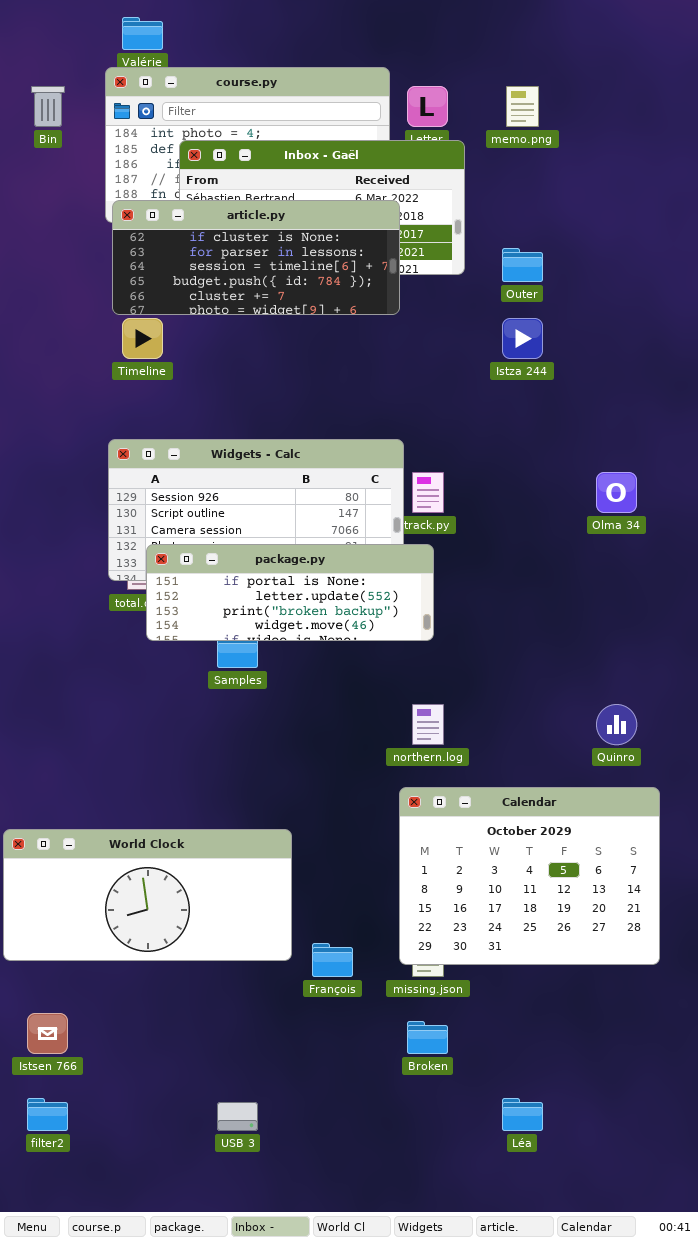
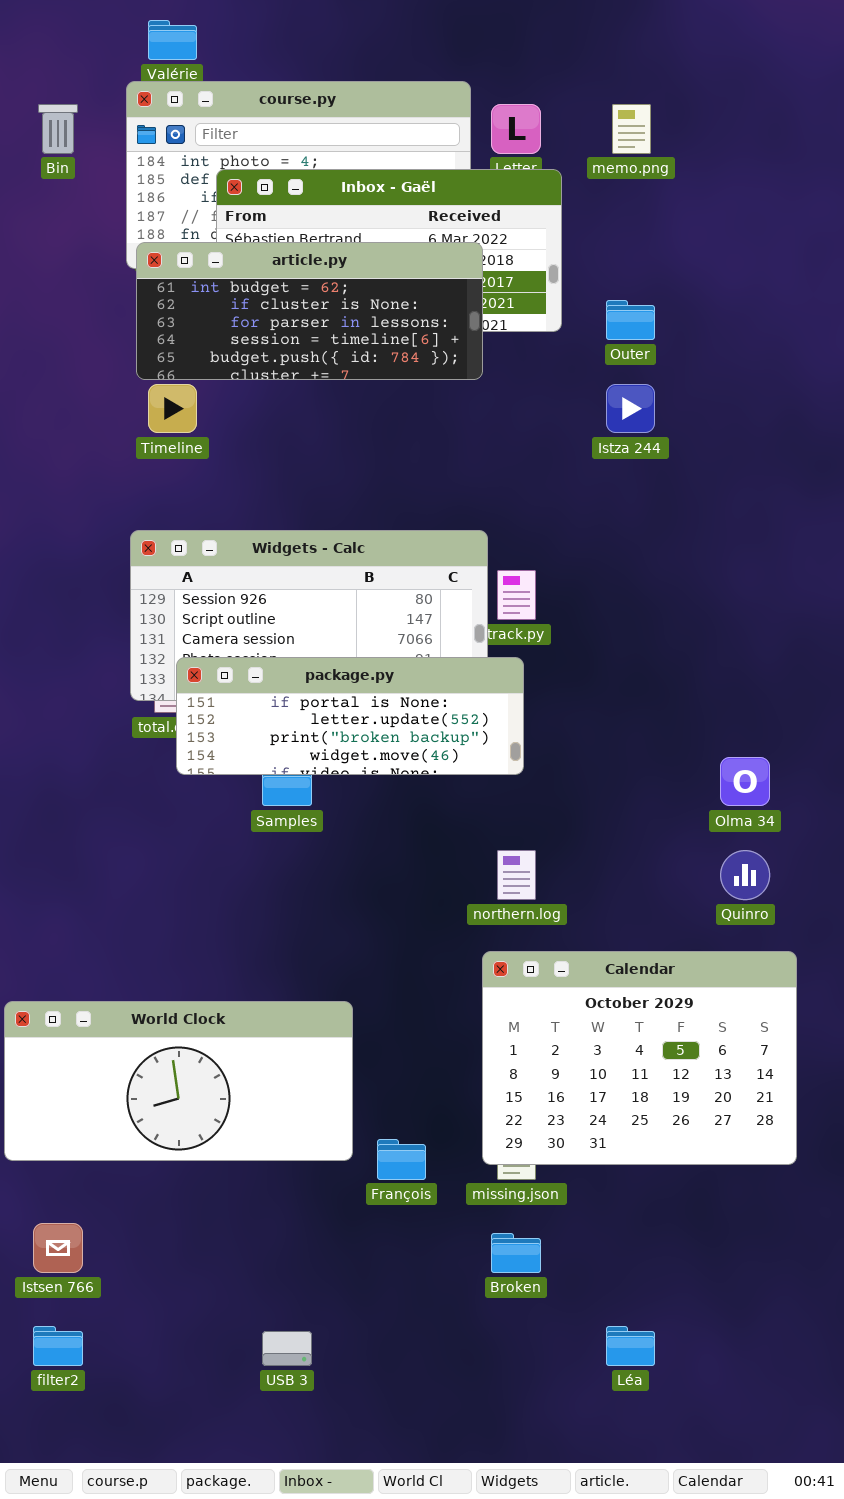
article.py: [112,200,400,315] -> [136,242,483,380], scrolled up 1 row
Olma 34: [596,472,637,513] -> [720,757,770,806], moved

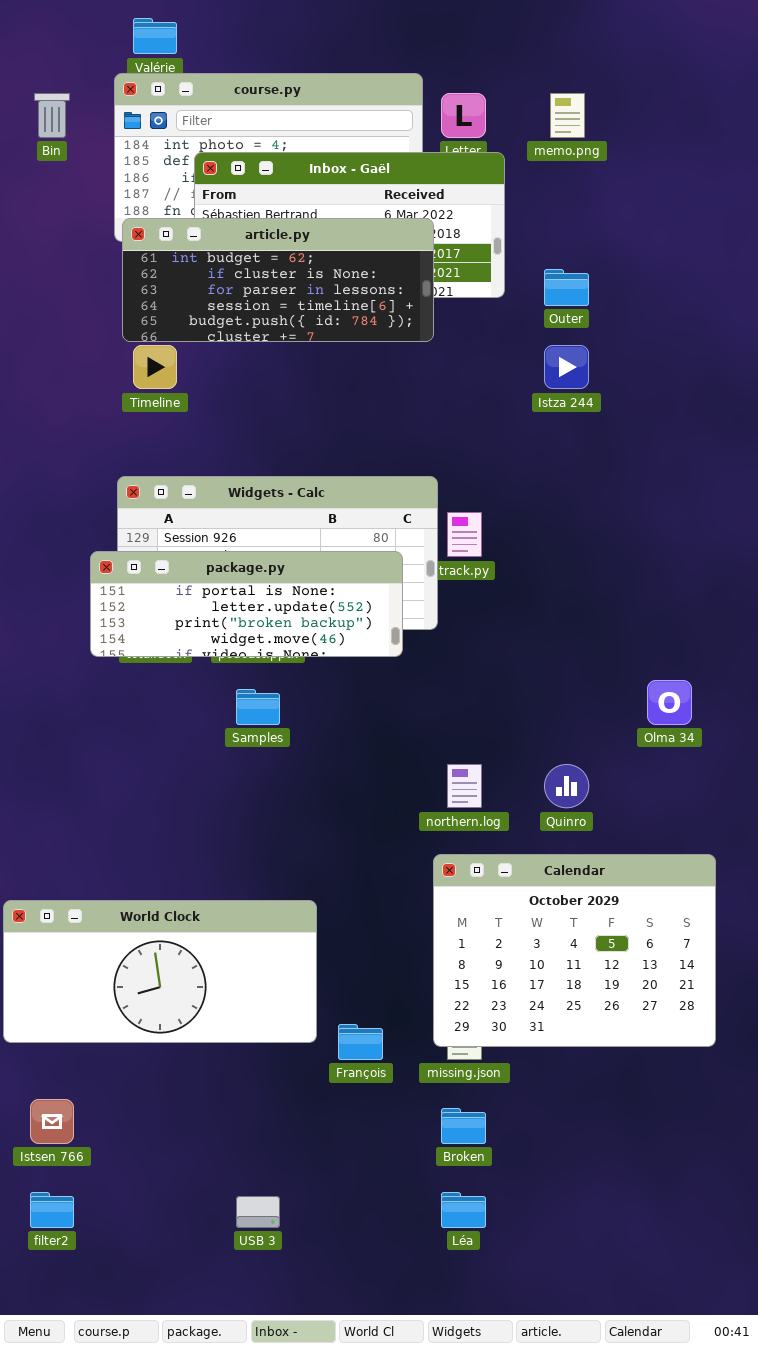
package.py: [176,657,524,775] -> [90,551,403,657], moved
Quinro: [720,850,770,900] -> [544,764,589,808], moved
Léa: [606,1326,655,1366] -> [441,1192,486,1228], moved

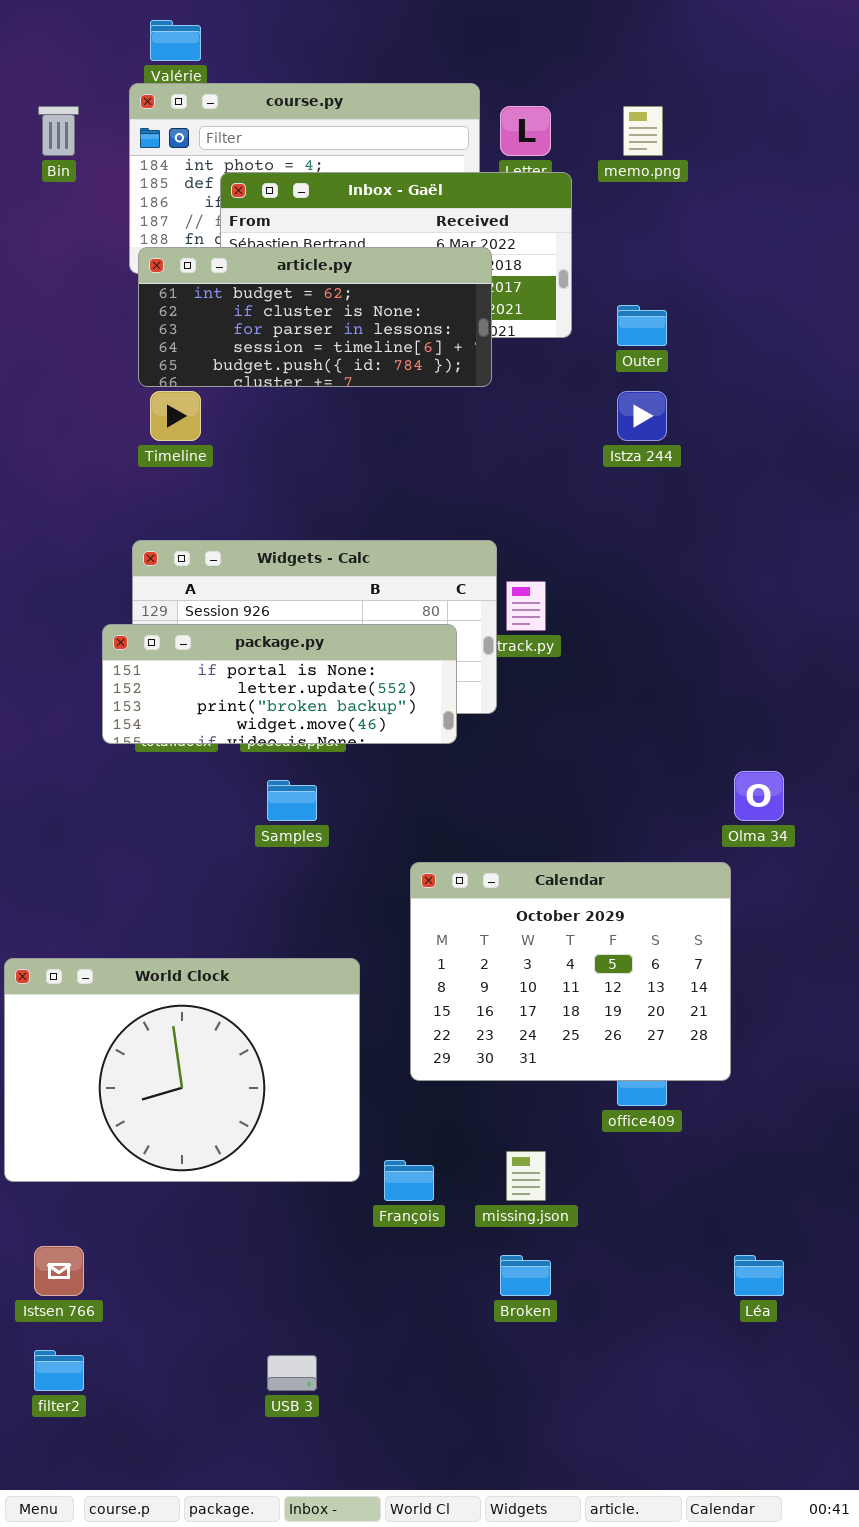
Calendar: [433,854,716,1047] -> [410,862,731,1081], moved
World Clock: [3,900,317,1043] -> [4,958,360,1182], resized
Léa: [441,1192,486,1228] -> [734,1255,784,1296], moved

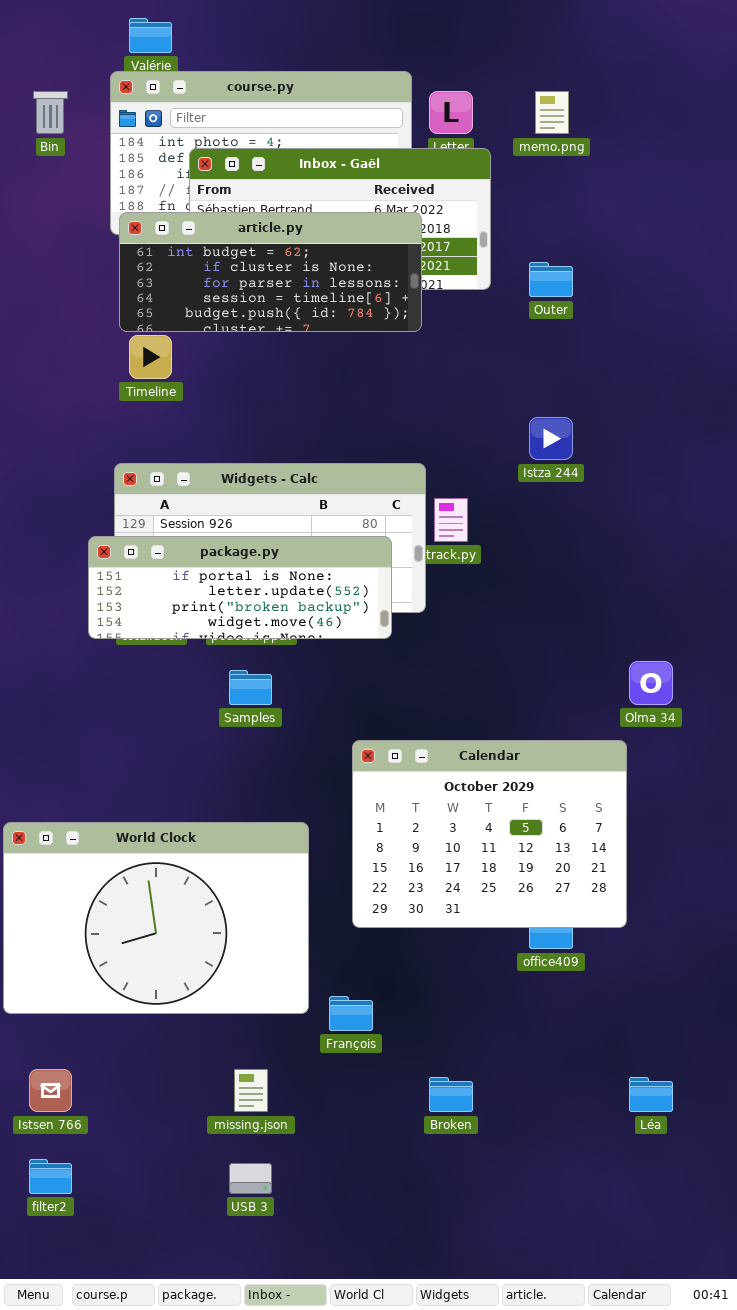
Istza 244: [617,391,667,441] -> [529,417,573,460], moved
missing.json: [506,1151,546,1201] -> [234,1069,268,1112], moved

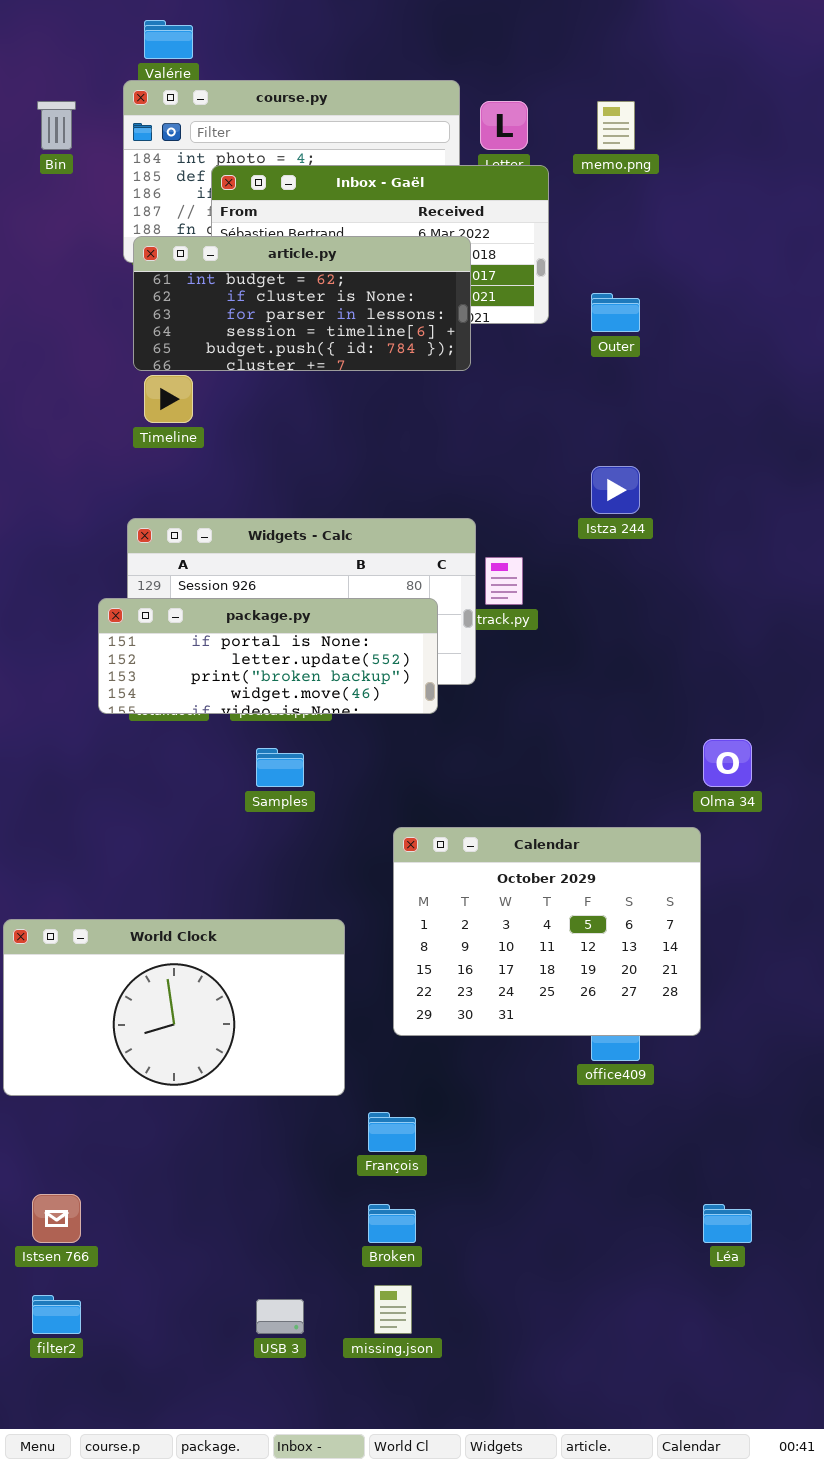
World Clock: [3,822,309,1014] -> [3,919,345,1096], resized
missing.json: [234,1069,268,1112] -> [374,1285,412,1334], moved
Broken: [429,1077,473,1112] -> [368,1204,416,1243], moved

